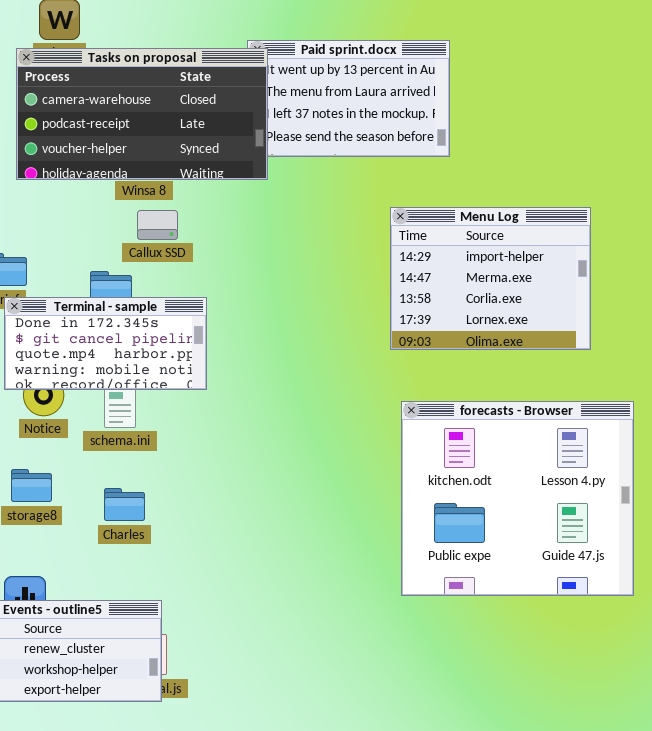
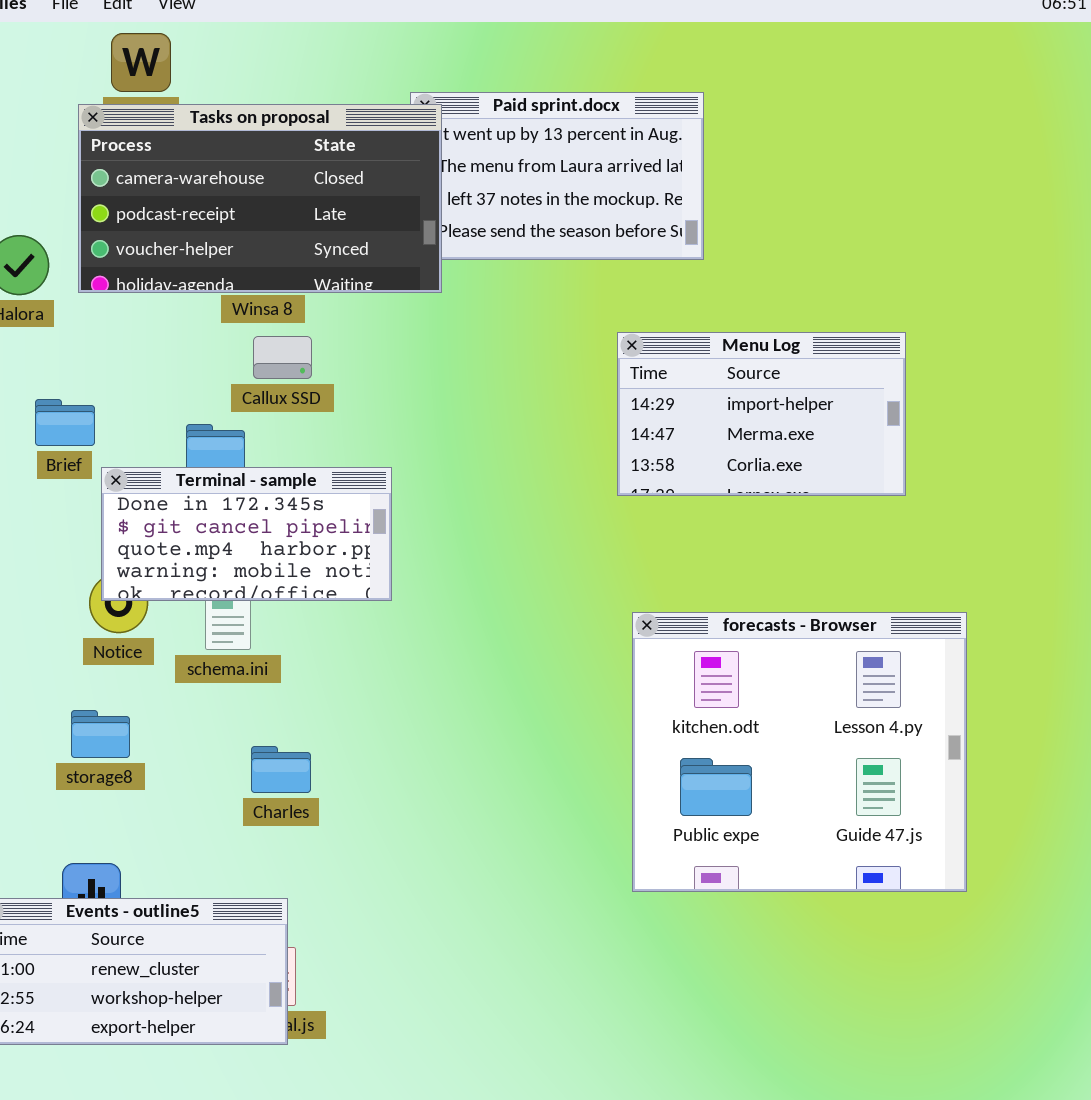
Menu Log: [390,207,591,350] -> [617,332,906,496], resized
Terminal - sample: [4,297,207,390] -> [101,467,392,601], moved
Charles: [104,488,145,521] -> [251,746,311,793], moved

